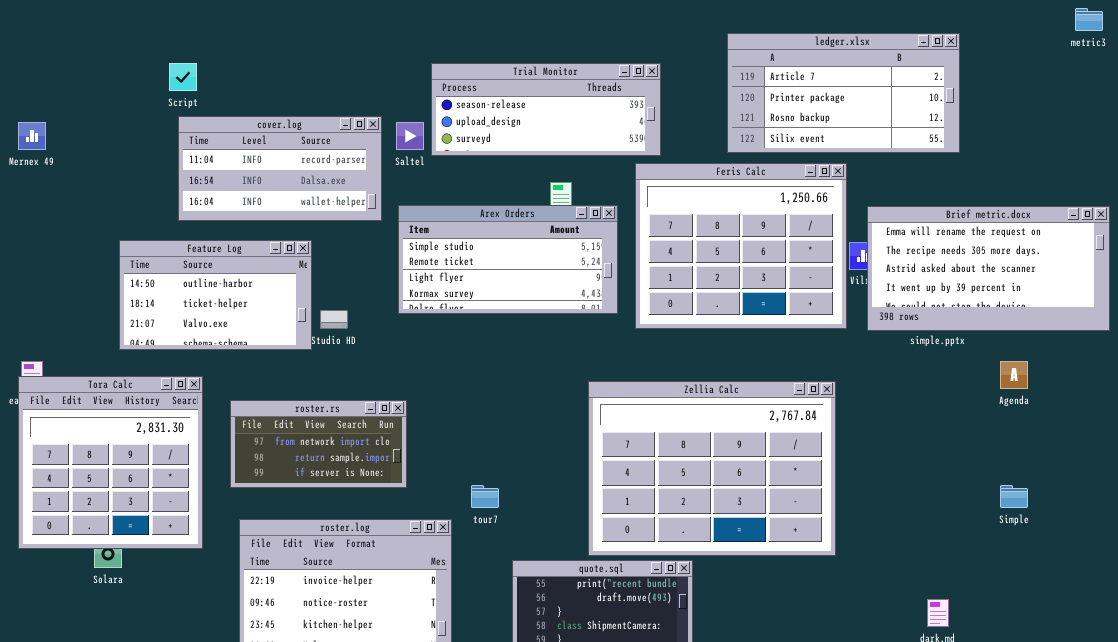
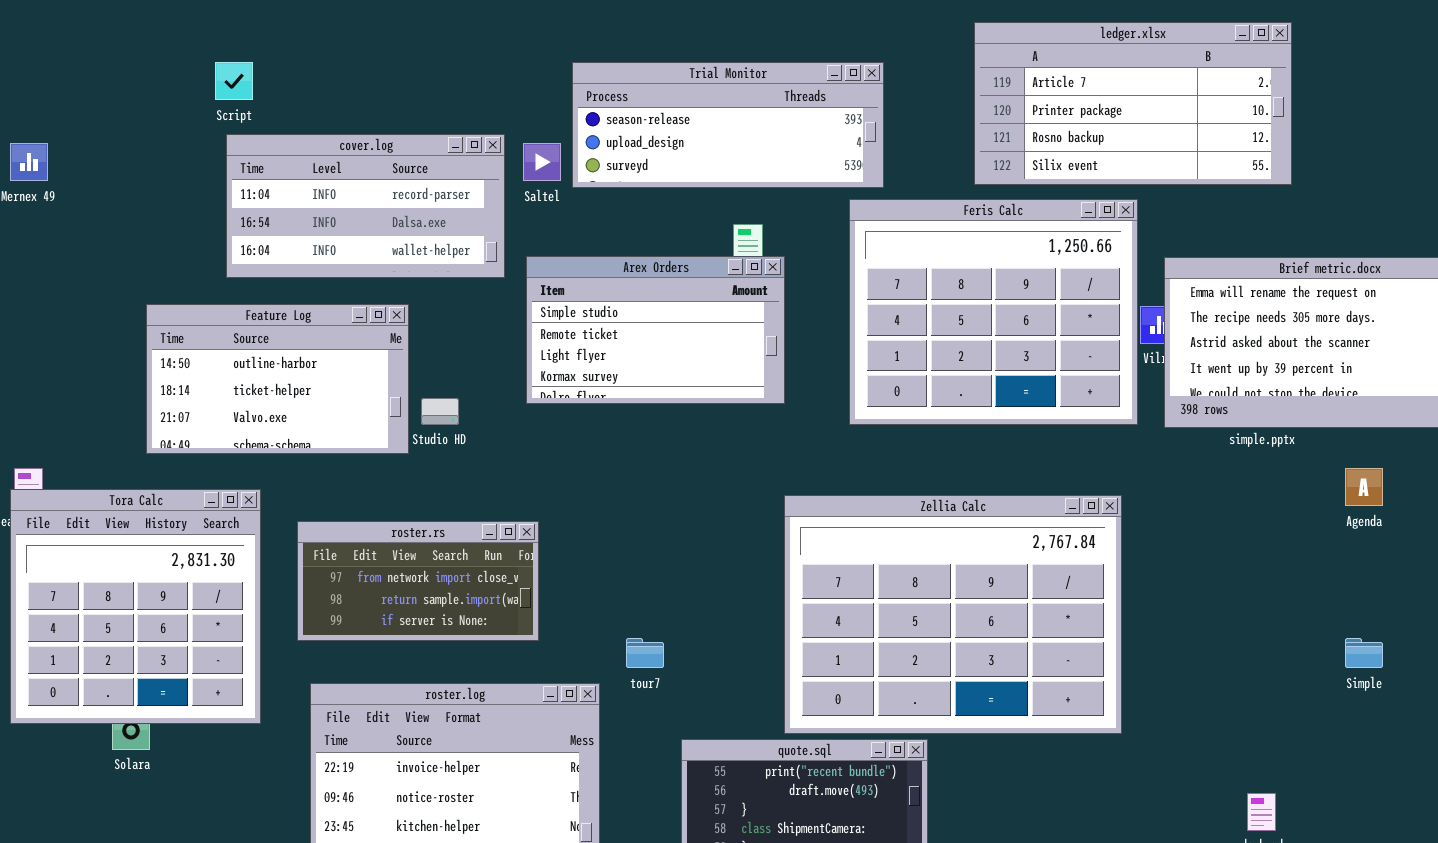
Arex Orders: [398,205,618,314] -> [526,256,785,404], resized

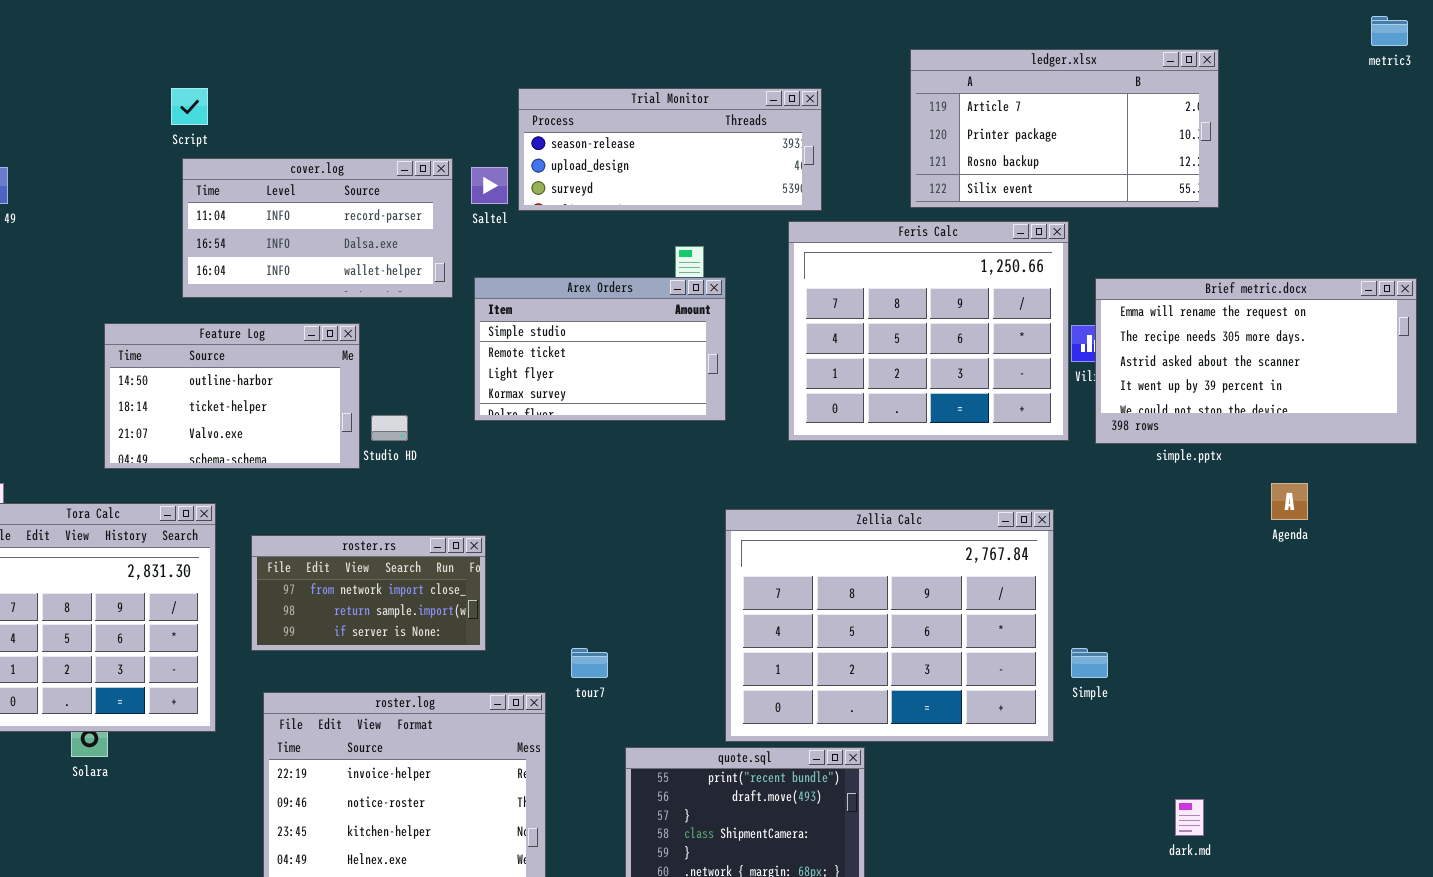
Simple: [1345,638,1383,668] -> [1071,648,1108,678], moved

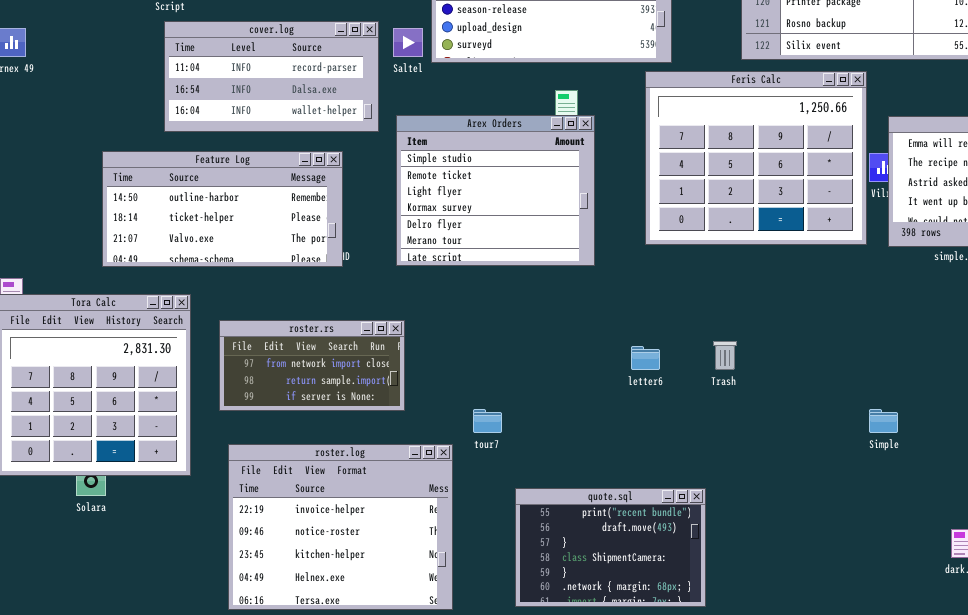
Arex Orders: [474,277,726,421] -> [396,115,595,266], resized
Feature Log: [104,323,360,469] -> [102,151,343,267], resized
Zellia Calc: [725,509,1054,742] -> none, closed

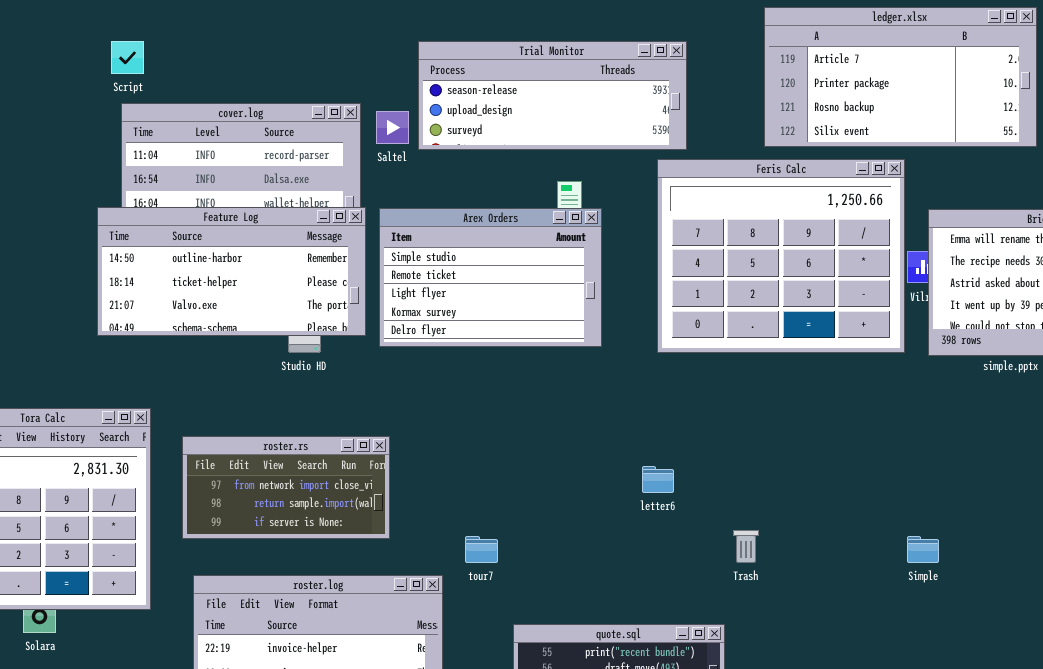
Arex Orders: [396,115,595,266] -> [379,208,602,347], resized
Feature Log: [102,151,343,267] -> [97,207,366,336], moved
Trash: [713,341,737,370] -> [733,530,759,563], moved

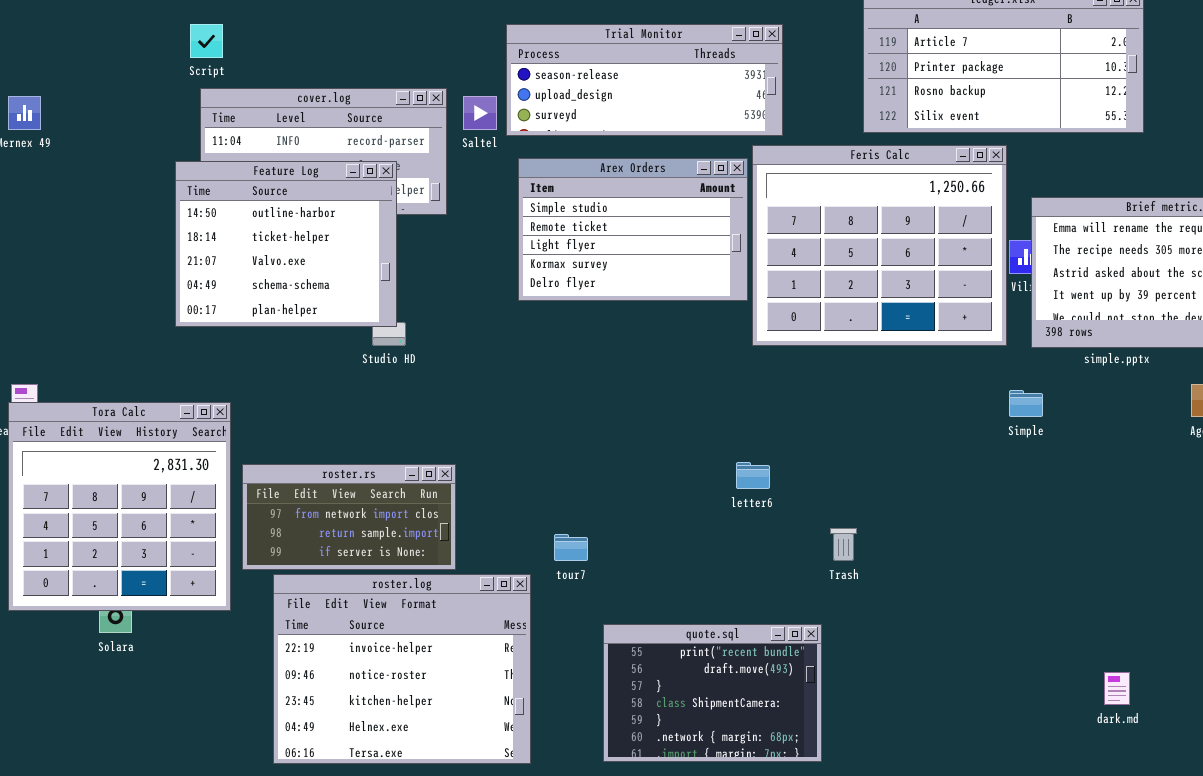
Feature Log: [97,207,366,336] -> [175,161,397,327], resized
Arex Orders: [379,208,602,347] -> [518,158,748,301], moved
roster.rs: [182,436,390,539] -> [242,464,456,570], moved
Simple: [907,536,939,563] -> [1009,390,1043,417], moved

